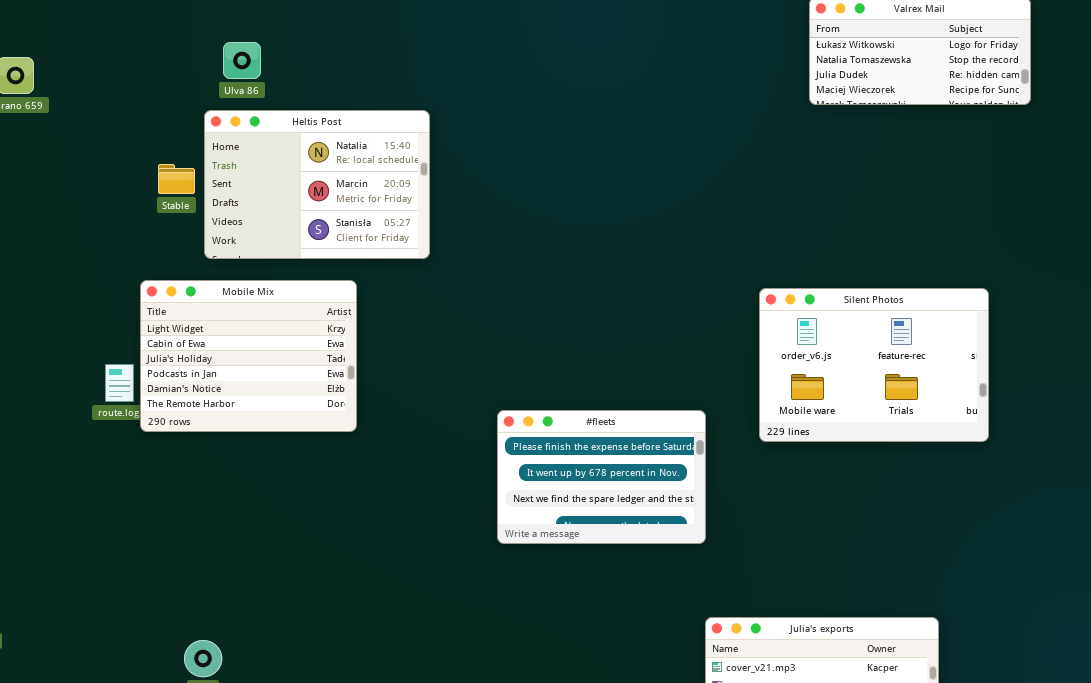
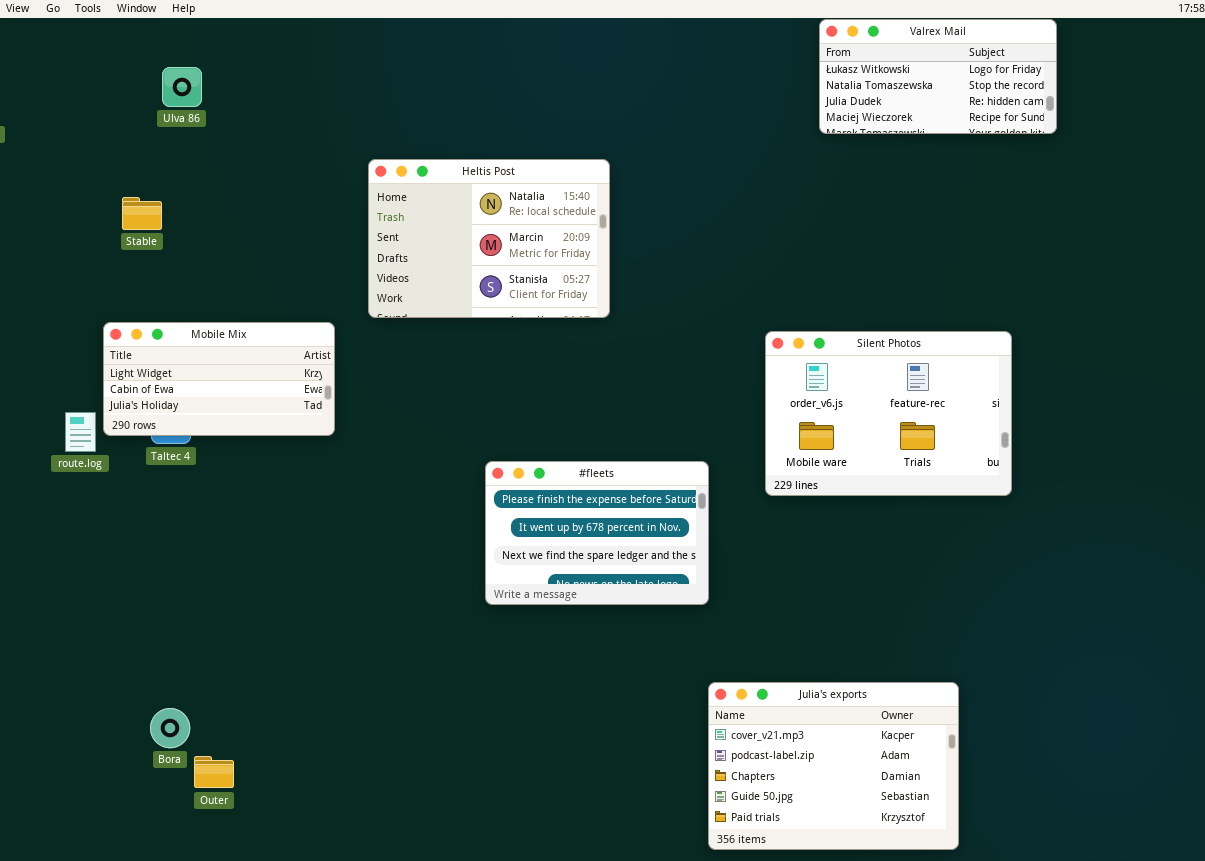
Ulva 86: [223,42,261,79] -> [162,67,202,107], moved
Heltis Post: [204,110,430,259] -> [368,159,610,318], moved
Mobile Mix: [140,280,357,432] -> [103,322,335,436], resized

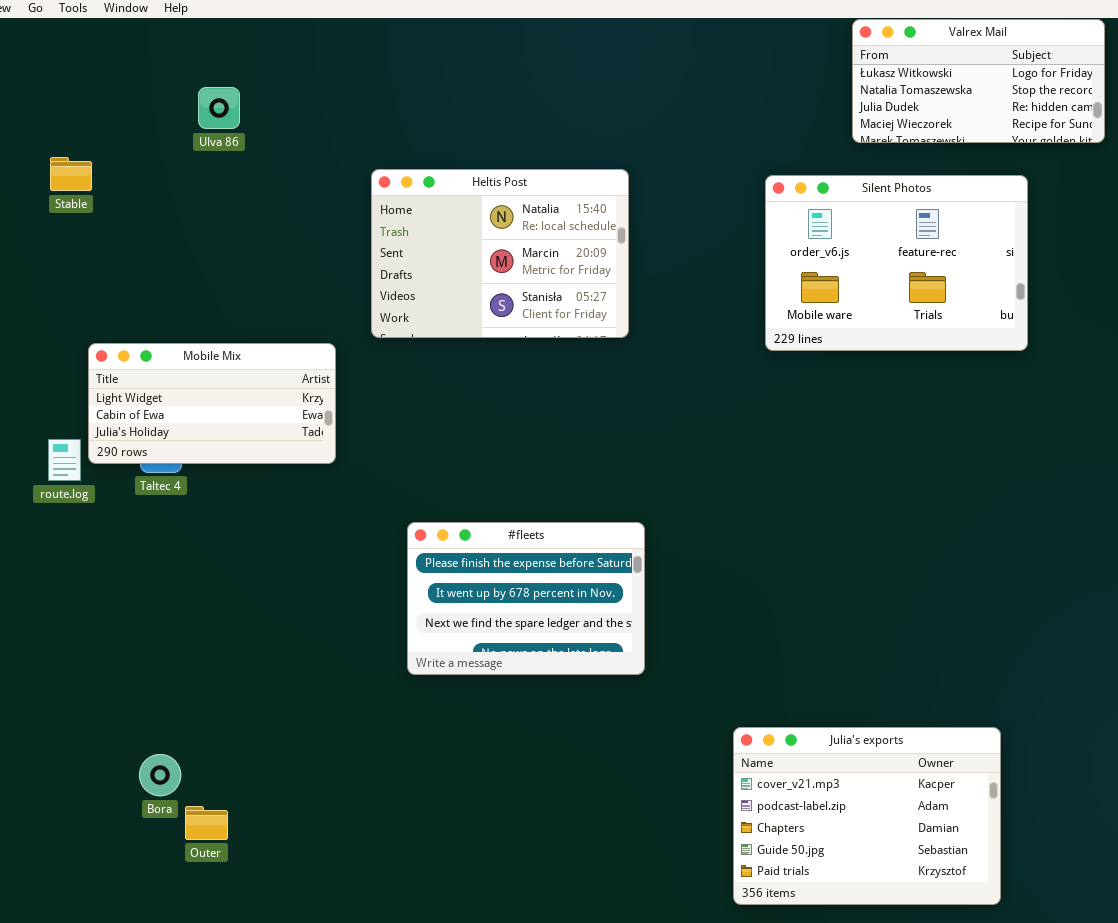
Ulva 86: [162,67,202,107] -> [198,87,240,129], moved
Stable: [122,197,162,230] -> [50,157,92,191], moved
Silent Photos: [765,331,1012,496] -> [765,175,1028,351], moved
#fleets: [485,461,709,605] -> [407,522,645,675], moved

